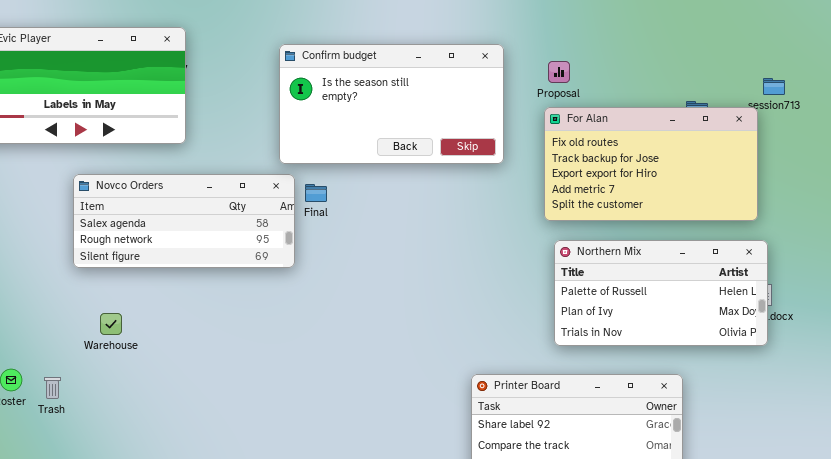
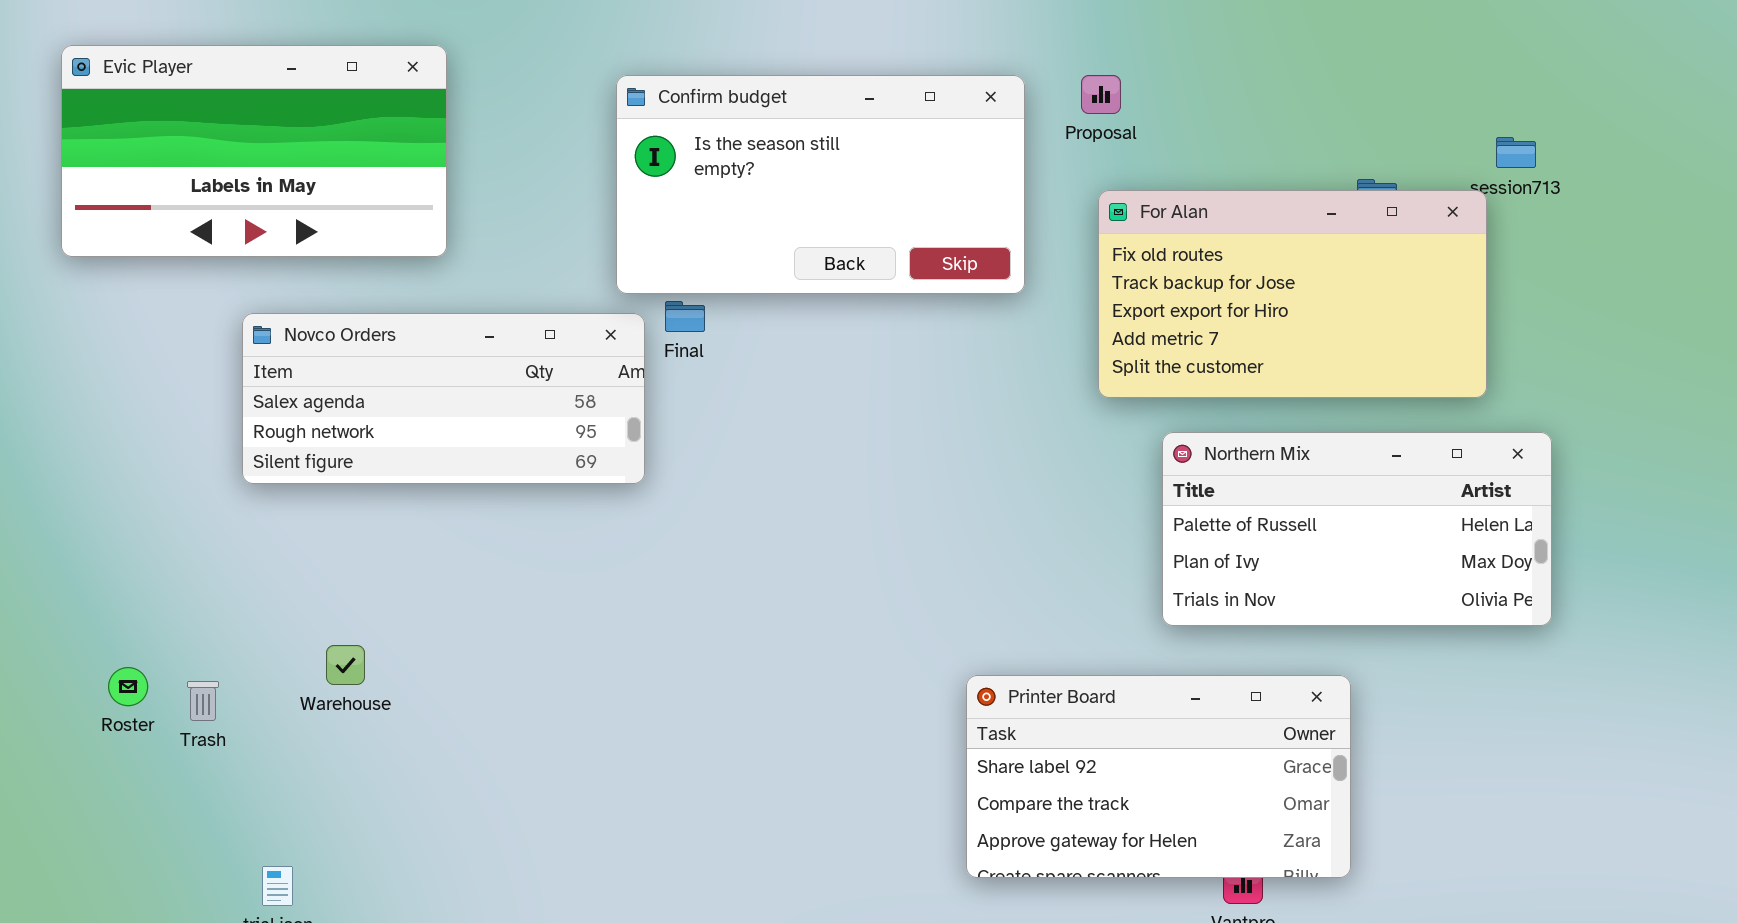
Proposal: [548,61,570,83] -> [1081,75,1121,114], moved
Final: [305,184,327,202] -> [665,301,705,332], moved
Northern Mix: [554,240,768,346] -> [1162,432,1552,626], moved
Warehouse: [100,313,122,335] -> [326,645,365,685], moved

